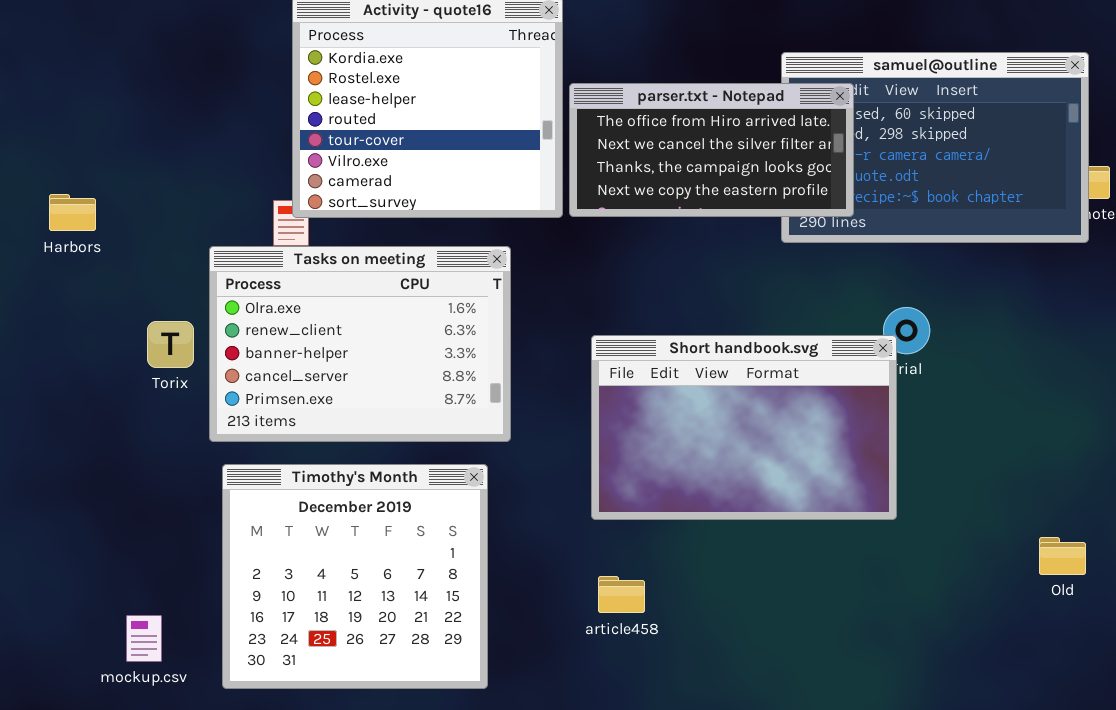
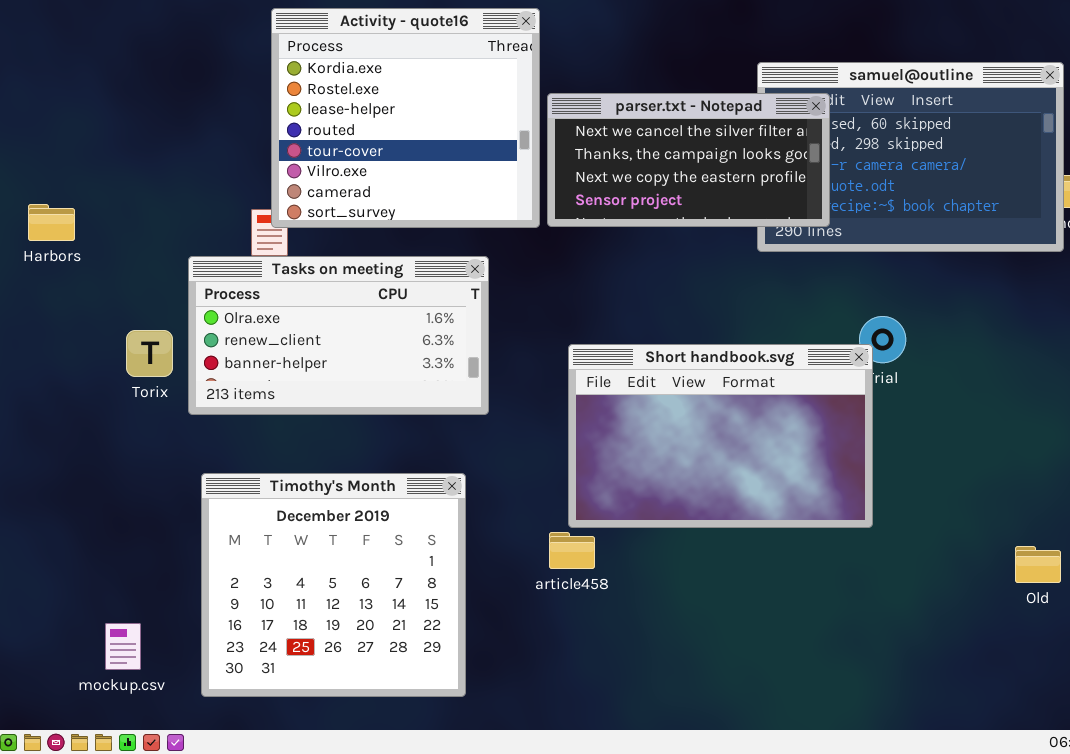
parser.txt - Notepad: [569,83,854,217] -> [547,93,830,227], scrolled down 1 row
Tasks on meeting: [209,246,511,442] -> [188,256,489,415], resized
article458: [598,576,645,613] -> [549,532,595,569], moved

